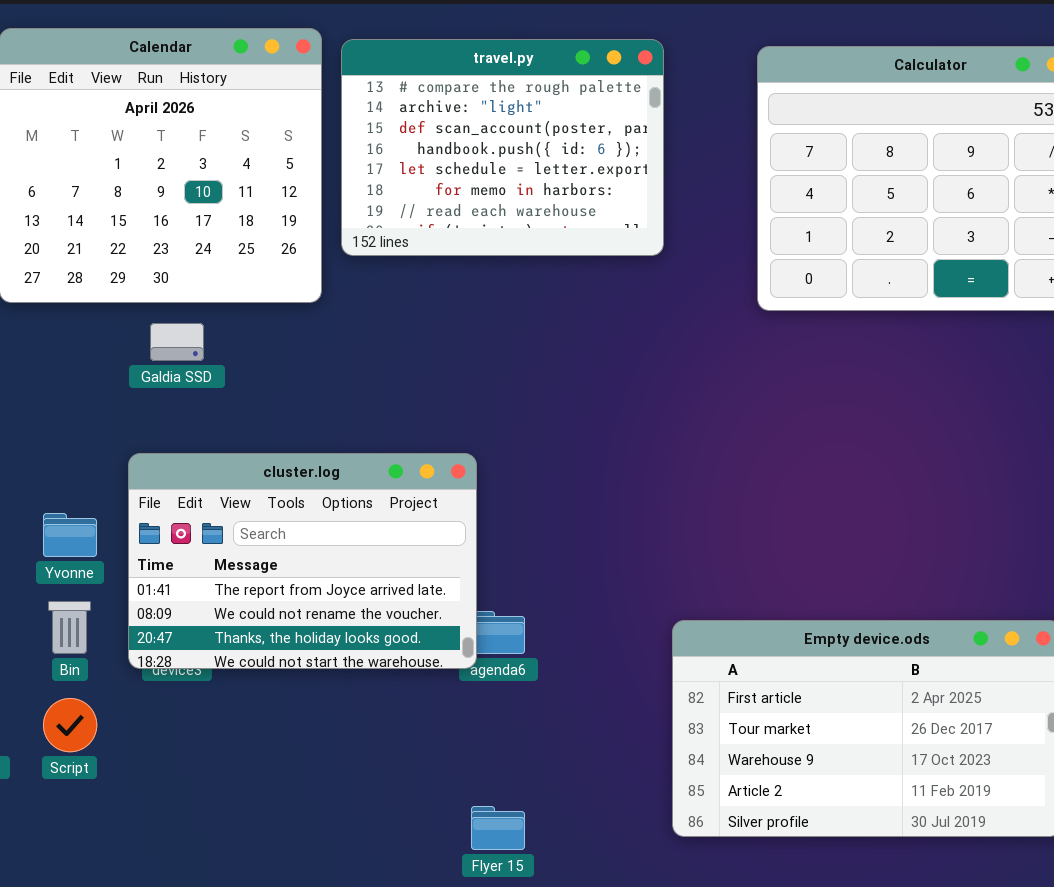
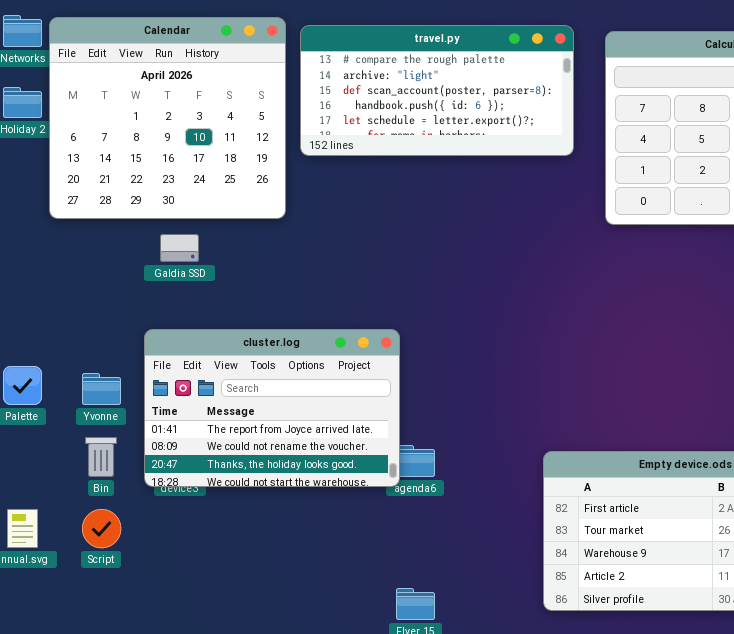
travel.py: [341,39,664,256] -> [300,25,574,156], resized

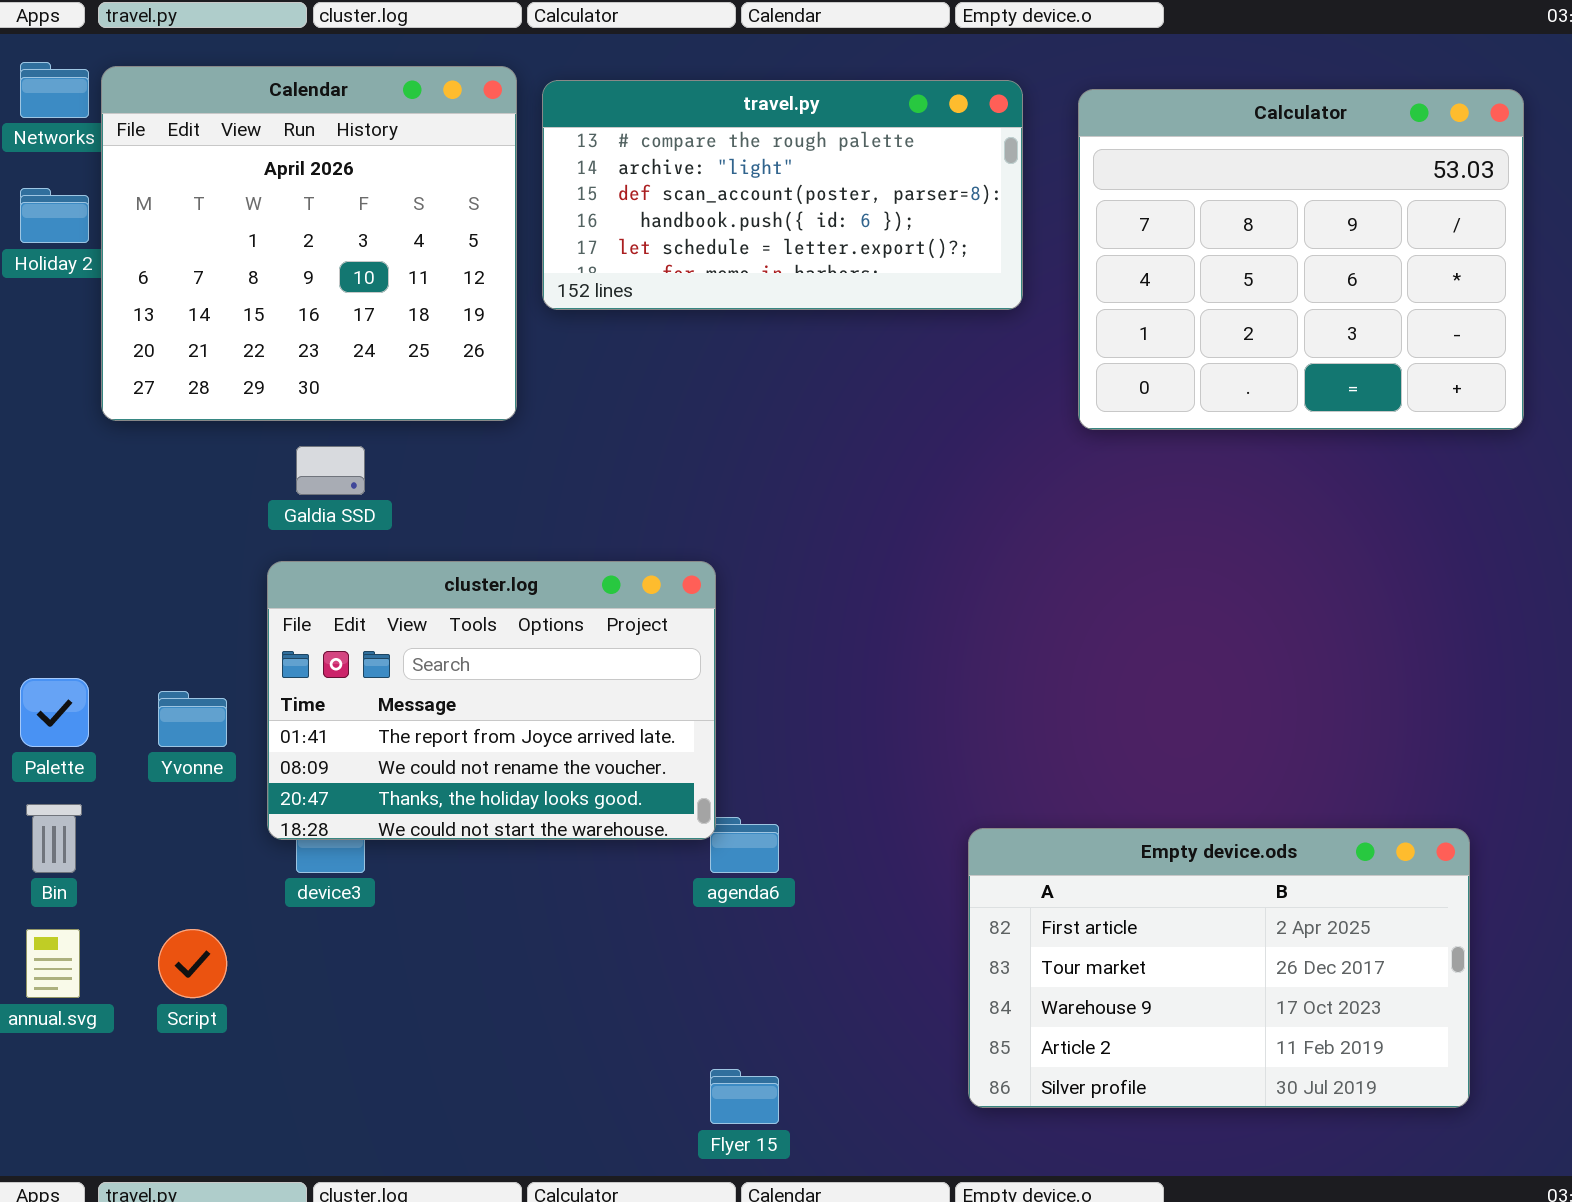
cluster.log: [144,329,400,487] -> [267,561,716,840], moved
Bin: [85,437,117,477] -> [26,804,82,873], moved

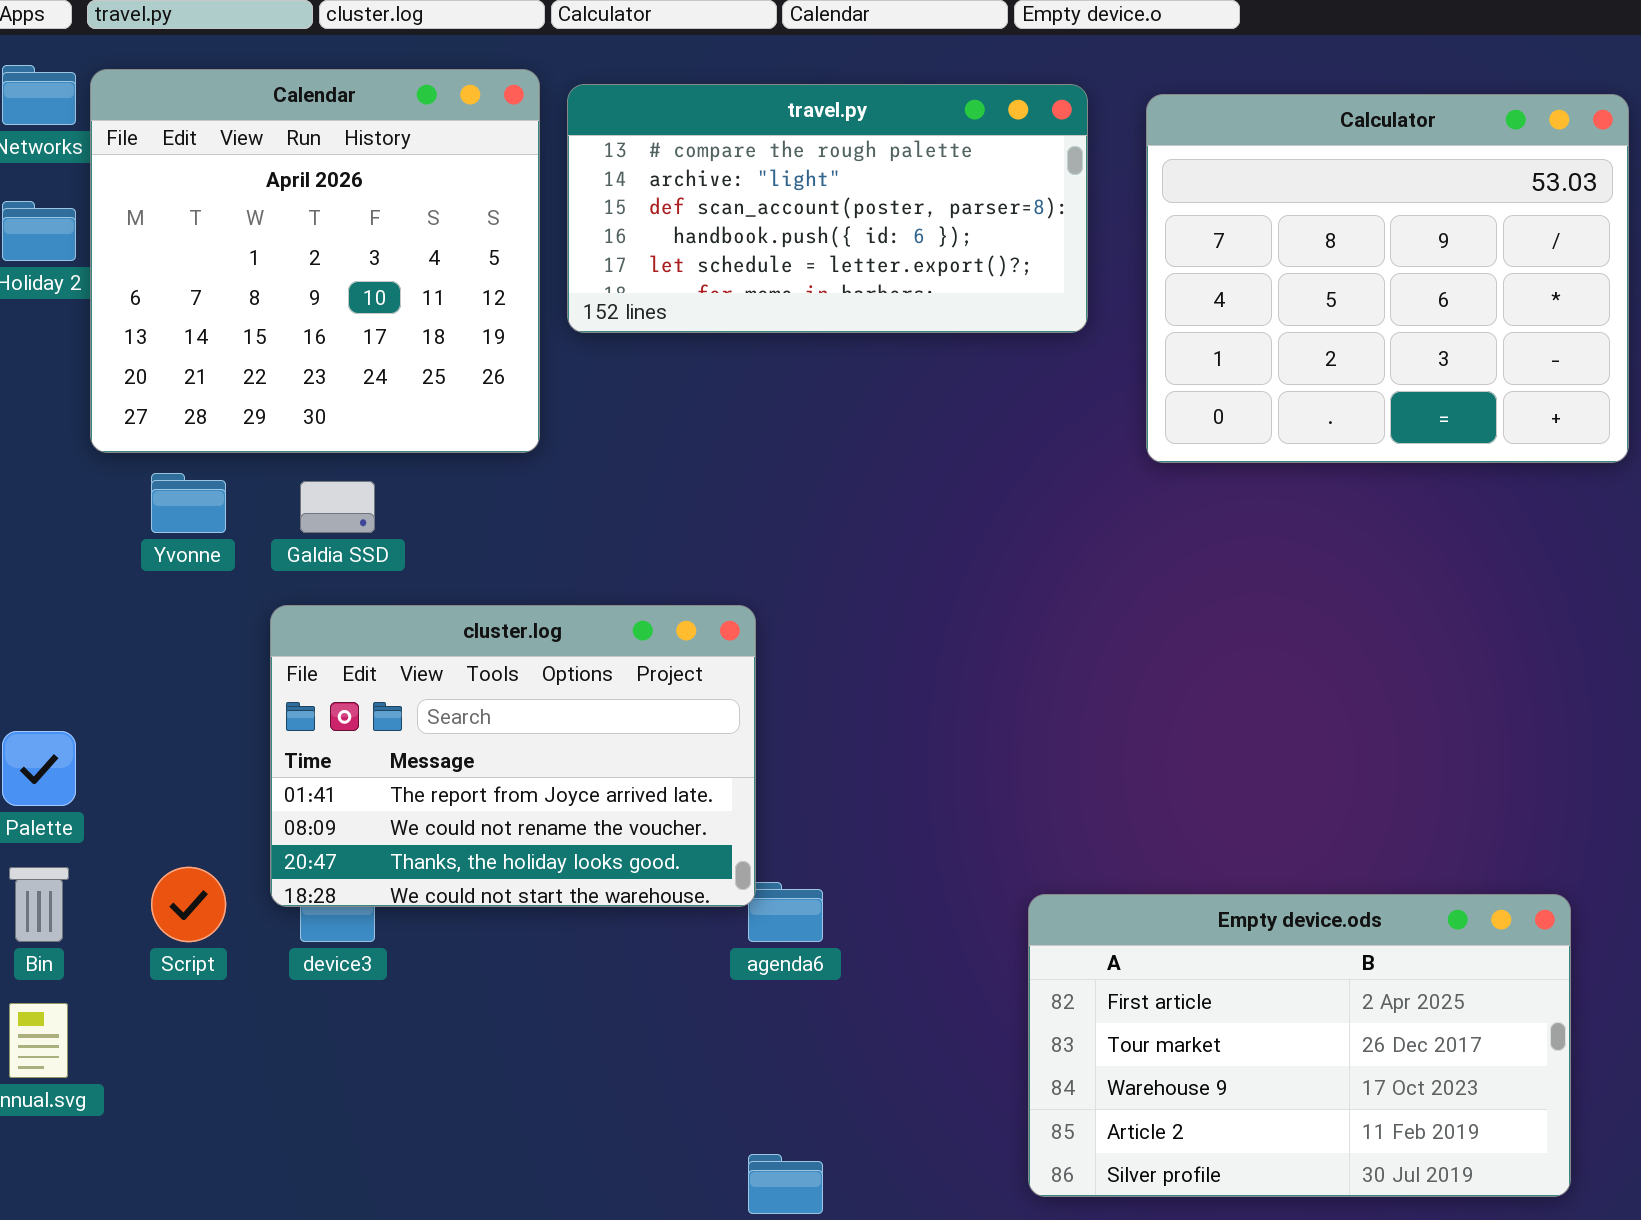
Yvonne: [158,691,227,747] -> [151,473,226,533], moved
Script: [158,929,227,998] -> [151,867,226,942], moved

